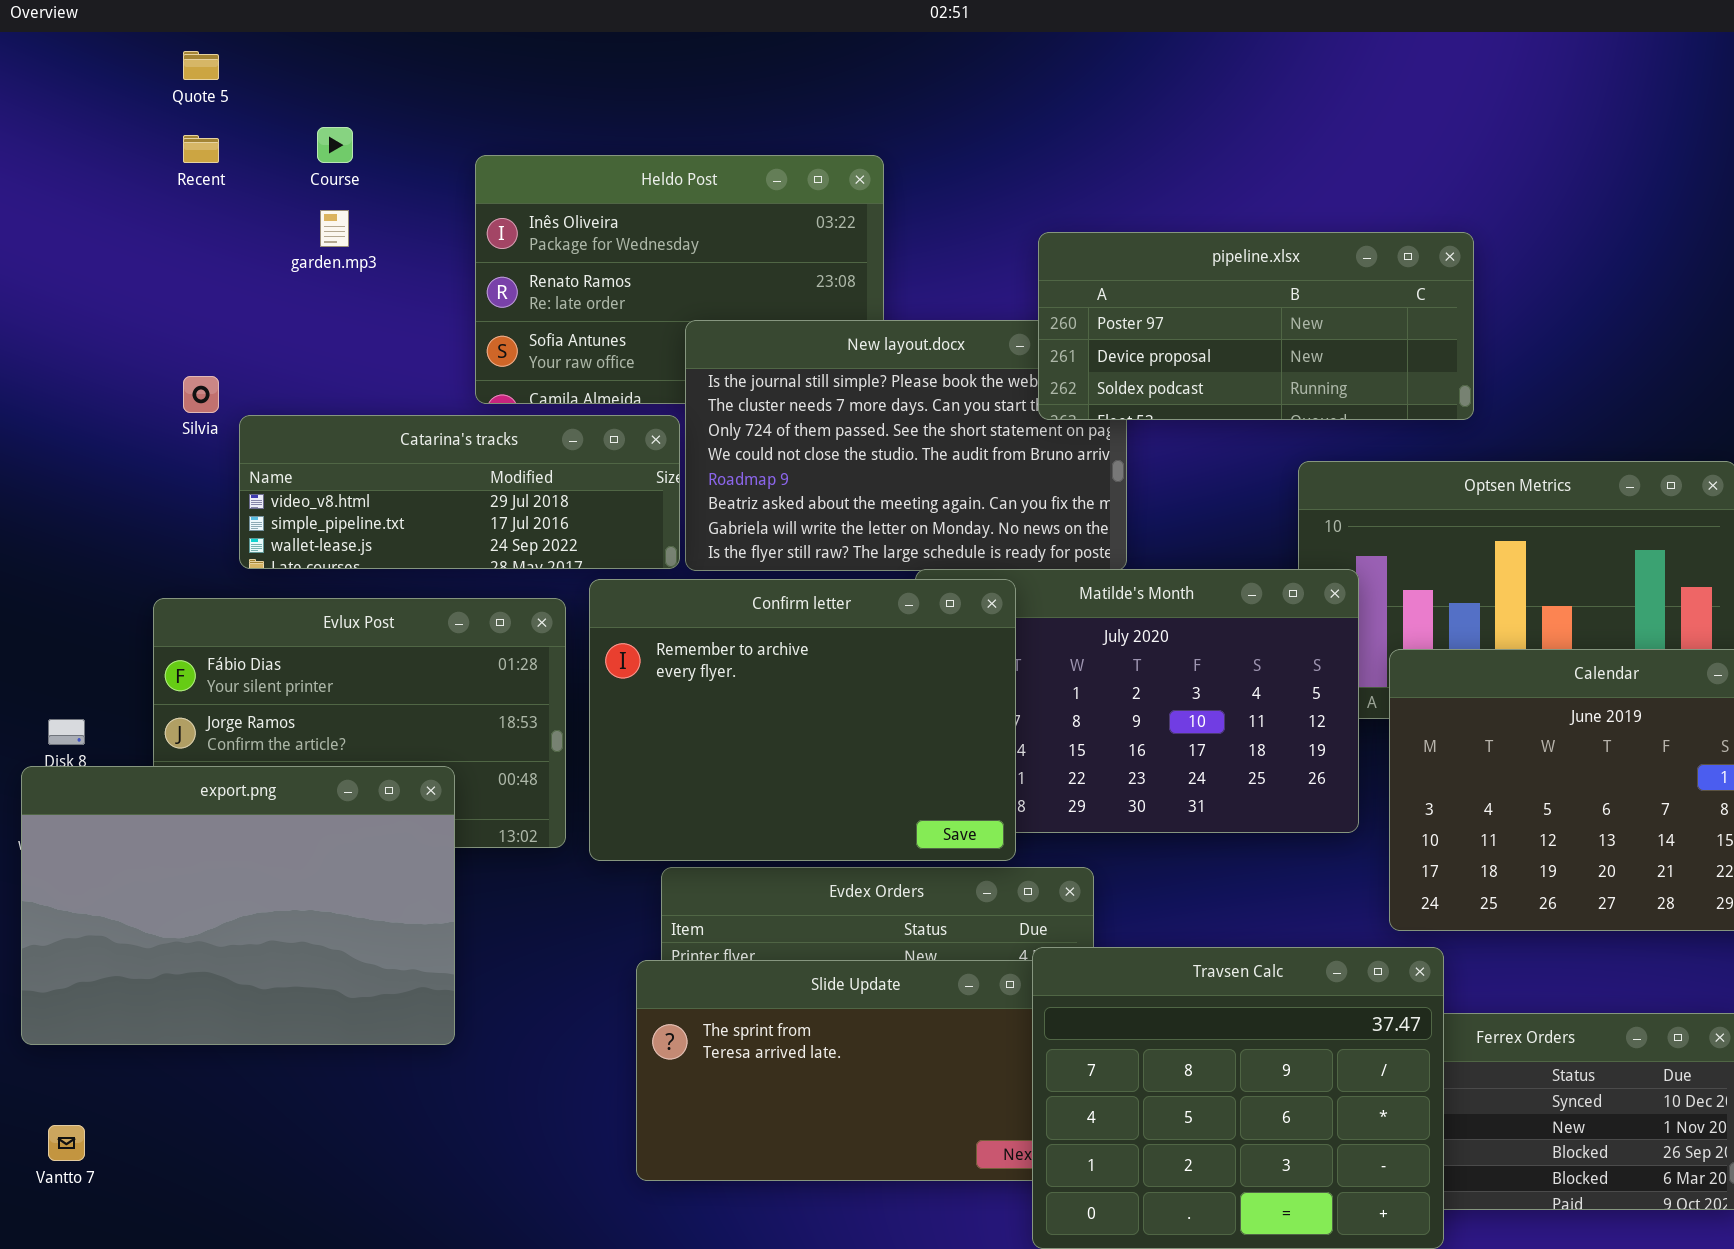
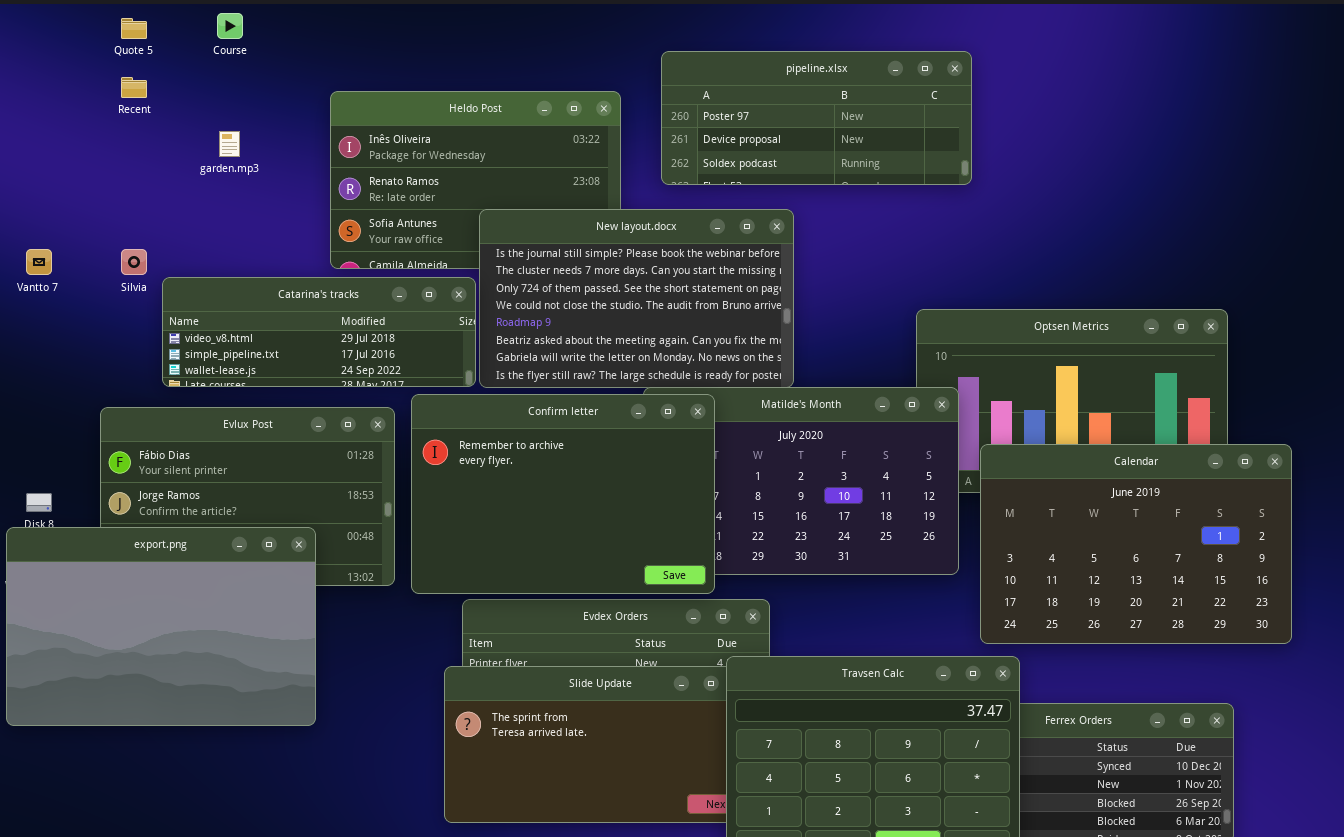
Course: [317,127,353,163] -> [217,13,243,39], moved
pipeline.xlsx: [1038,232,1474,420] -> [661,51,972,185], moved
Vantto 7: [48,1125,85,1161] -> [26,249,52,275], moved

